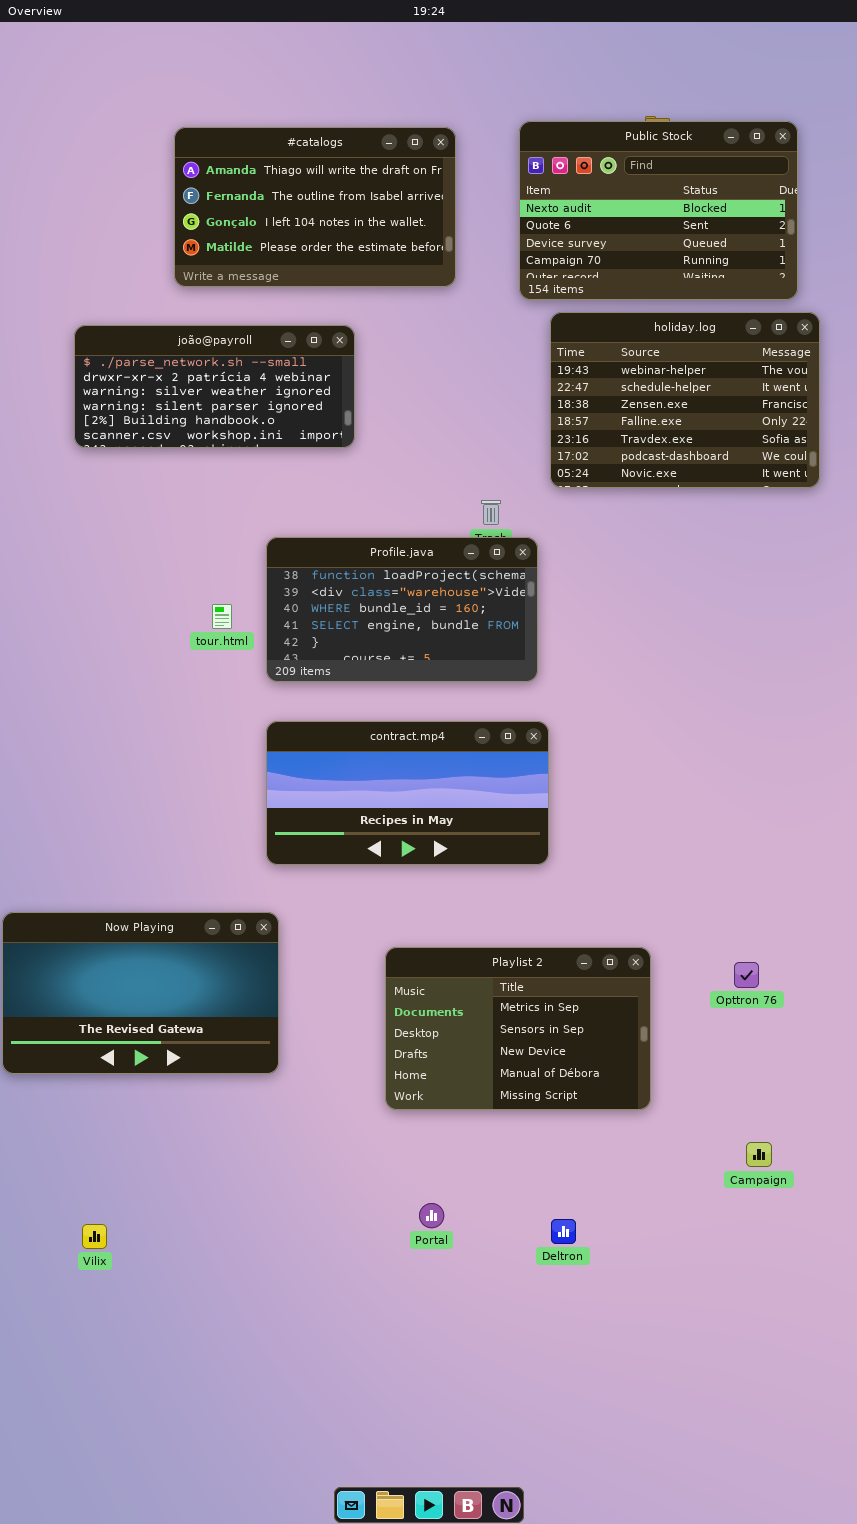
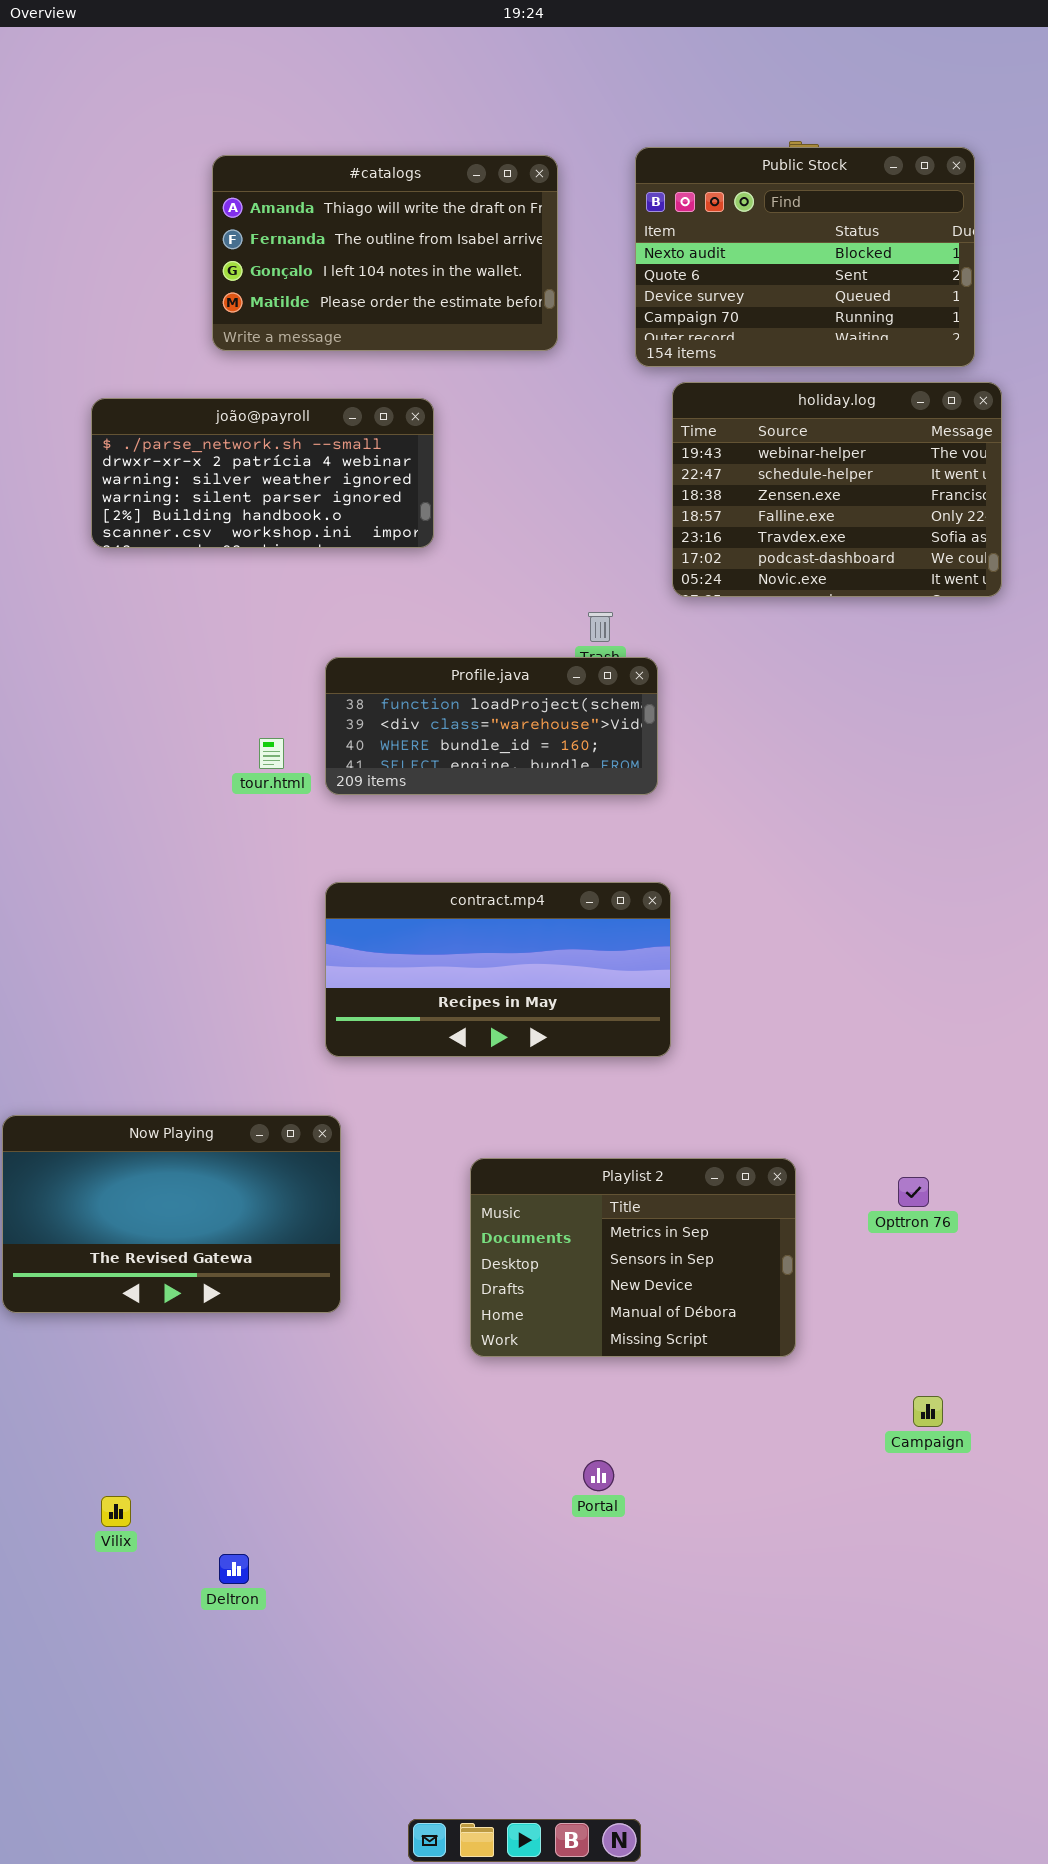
Profile.java: [266,537,538,682] -> [325,657,658,795], resized
Portal: [419,1203,444,1228] -> [583,1460,614,1491], moved
Deltron: [551,1219,576,1244] -> [219,1554,249,1584], moved

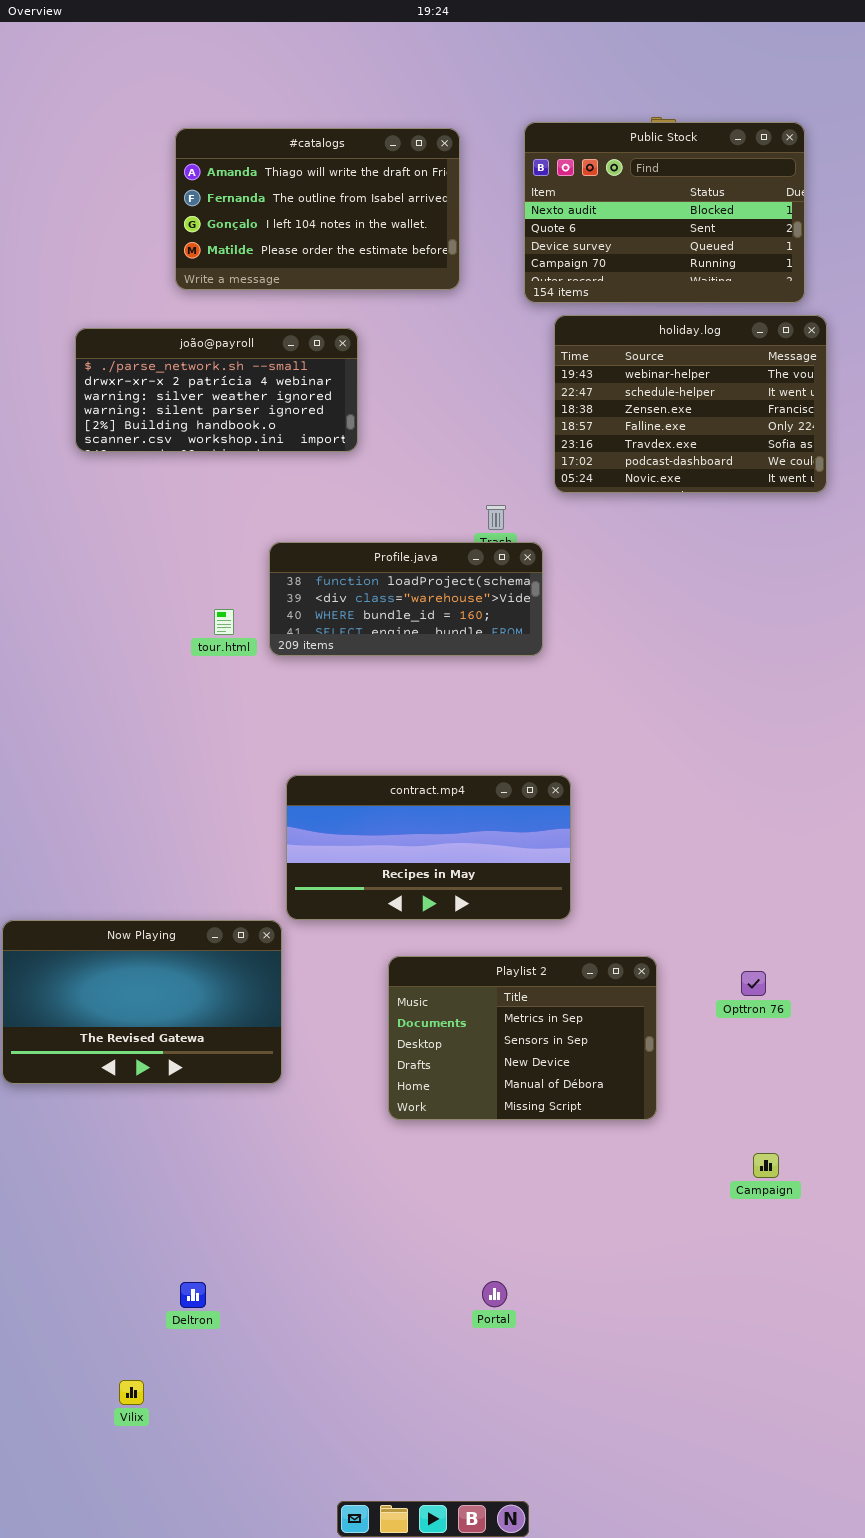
contract.mp4: [325,882,671,1057] -> [286,775,571,920], moved
Portal: [583,1460,614,1491] -> [482,1281,507,1307], moved
Vilix: [101,1496,131,1527] -> [119,1380,144,1405], moved

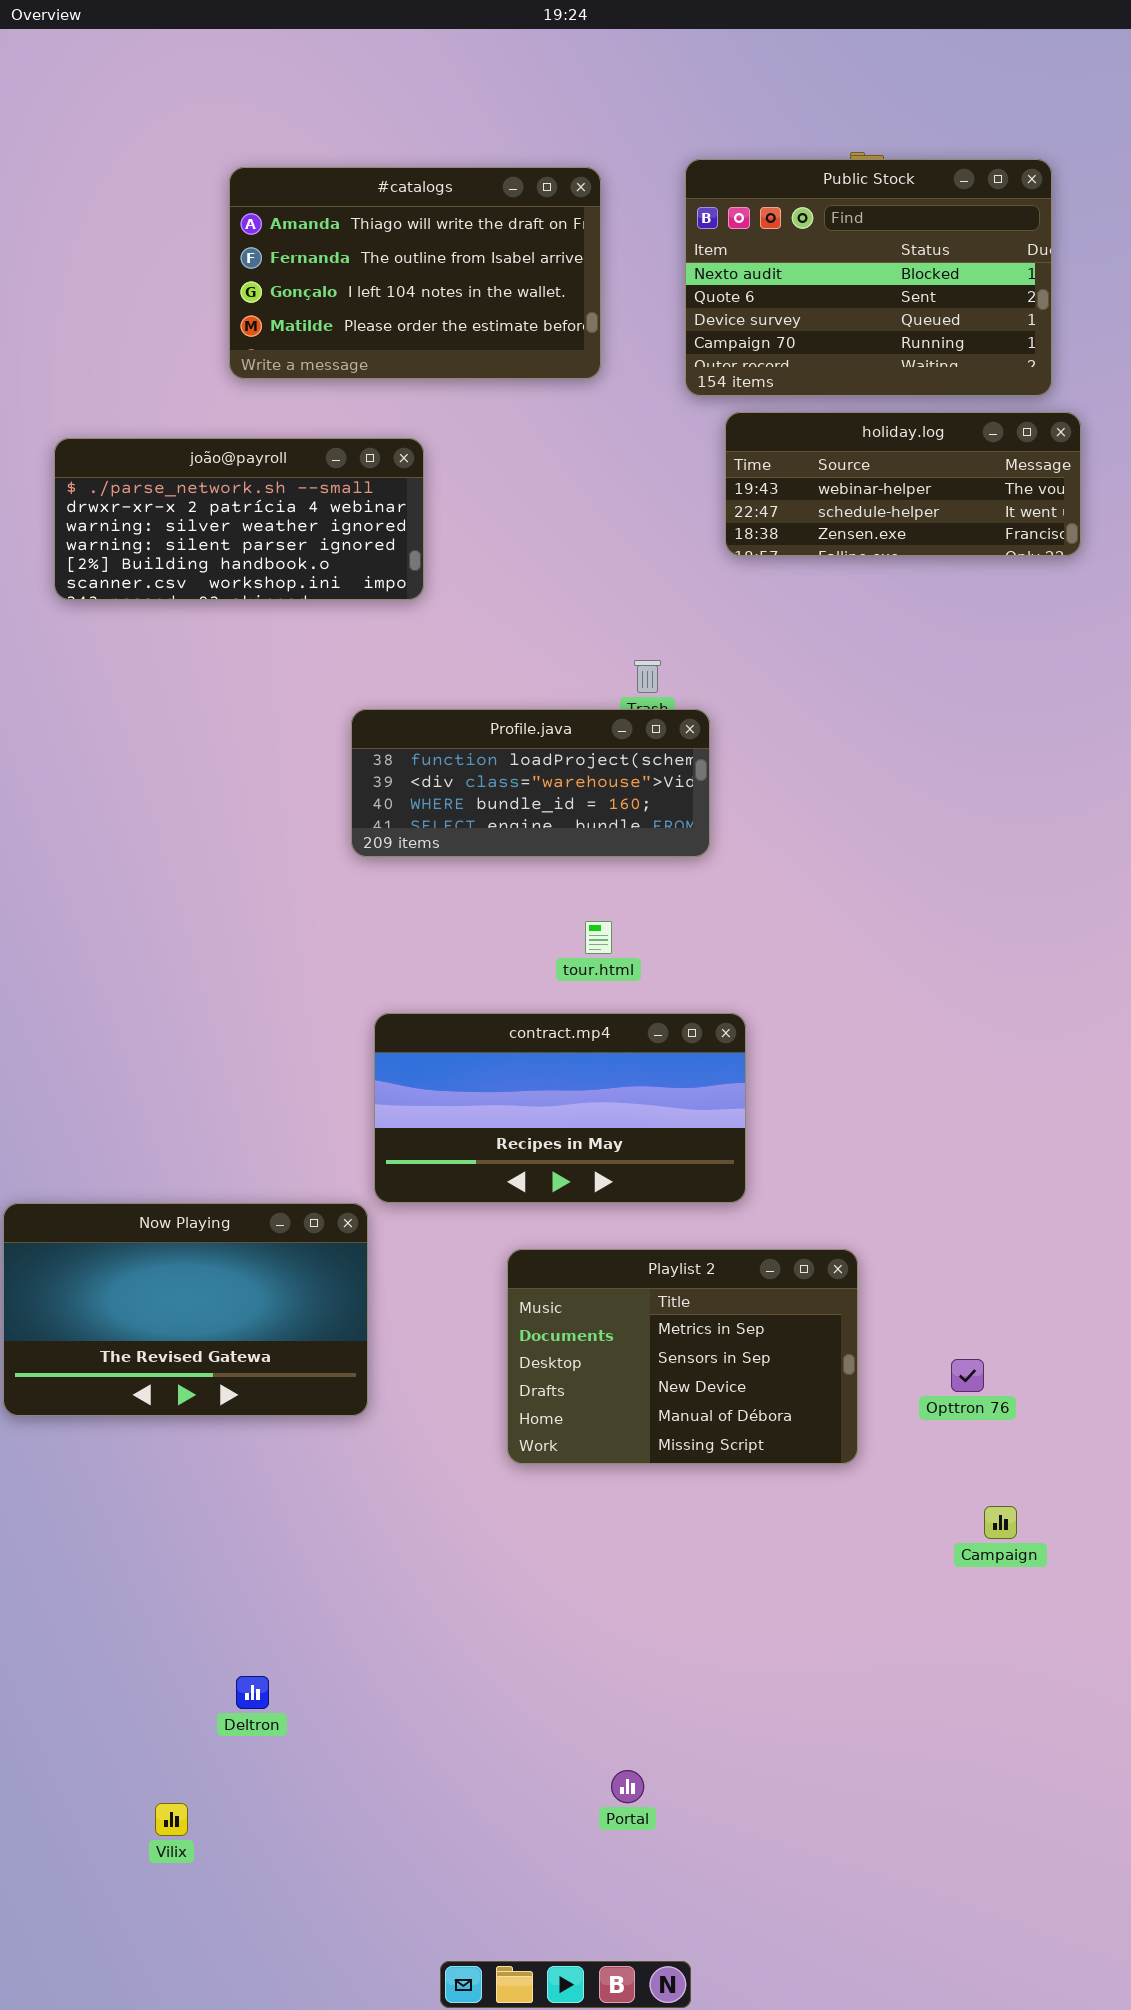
holiday.log: [554,315,827,493] -> [725,412,1081,556], resized
joão@payroll: [75,328,358,452] -> [54,438,424,600], moved
tour.html: [214,609,234,635] -> [585,921,612,954], moved
Opttron 76: [741,971,766,996] -> [951,1359,984,1392], moved
Portal: [482,1281,507,1307] -> [611,1770,644,1803], moved

